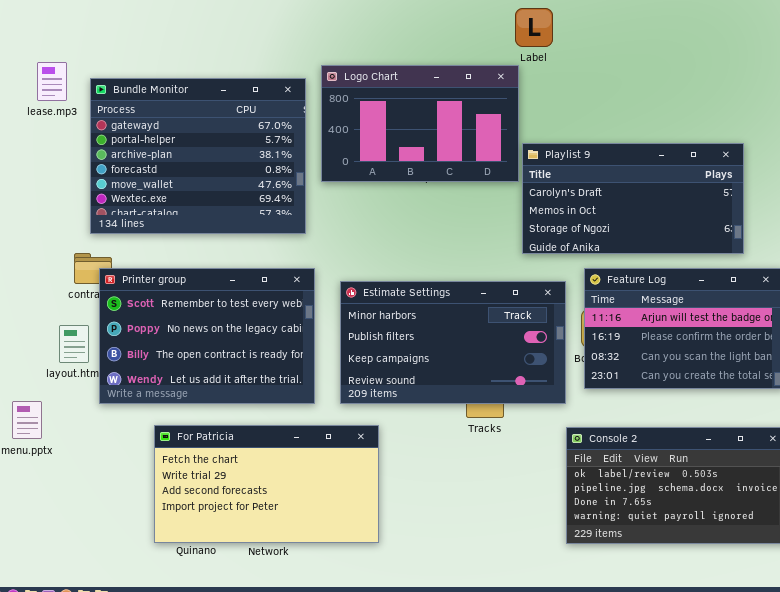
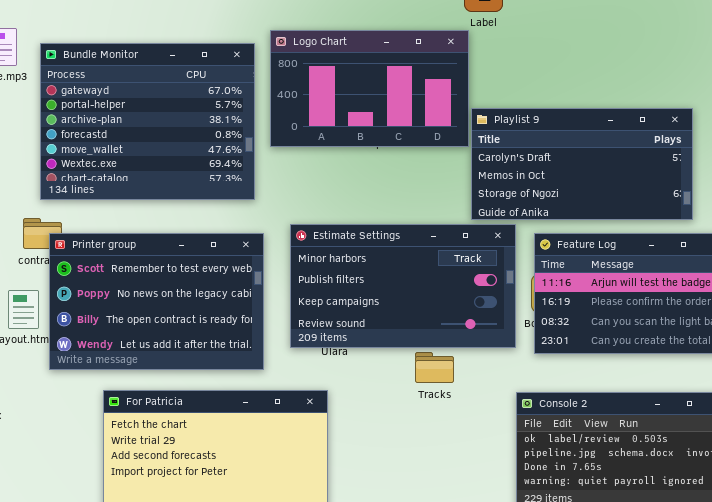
Estimate Settings: [340,281,566,404] -> [290,224,516,348], moved

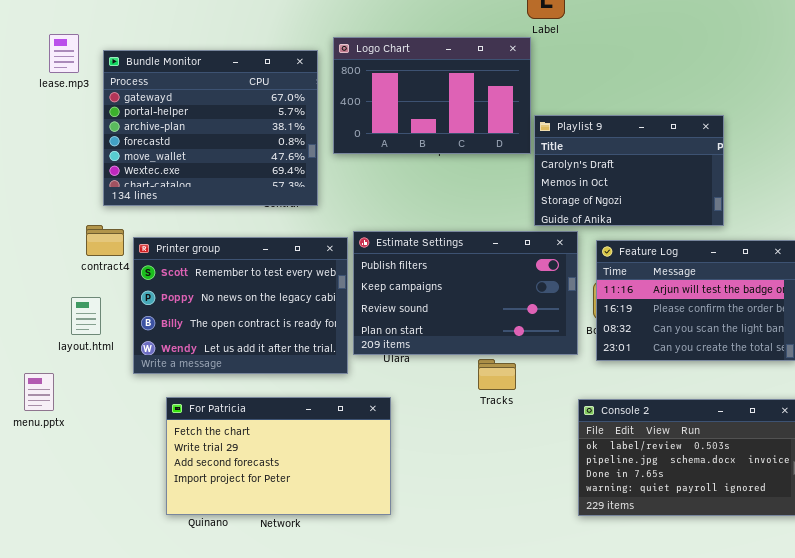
Playlist 9: [471,108,693,220] -> [534,115,724,226], resized
Estimate Settings: [290,224,516,348] -> [353,231,578,355], scrolled down 1 row
Printer group: [49,233,264,370] -> [133,237,348,374], moved

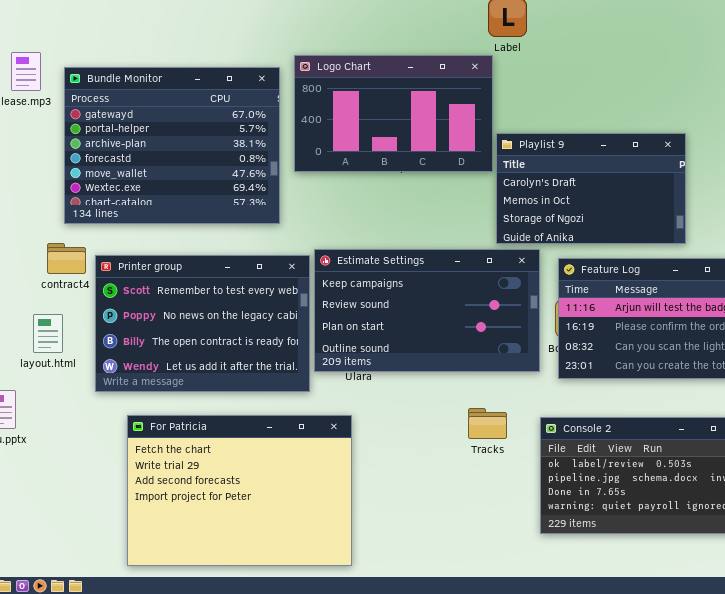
Estimate Settings: [353,231,578,355] -> [314,249,540,372], scrolled down 1 row
Tracks: [478,359,516,390] -> [468,408,507,439], moved
For Patricia: [166,397,391,515] -> [127,415,352,566], resized

